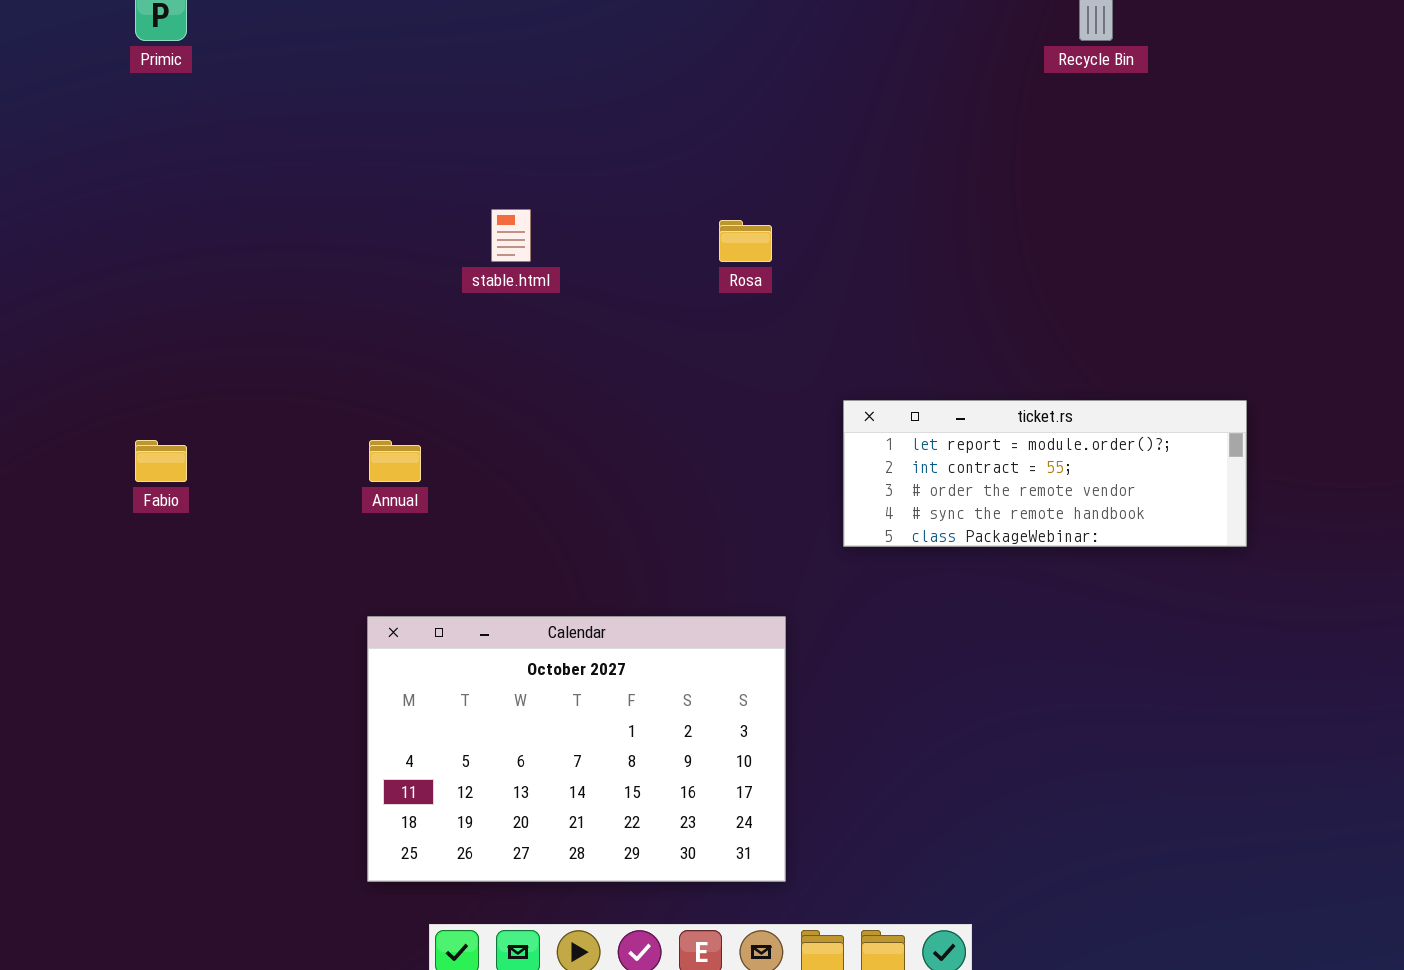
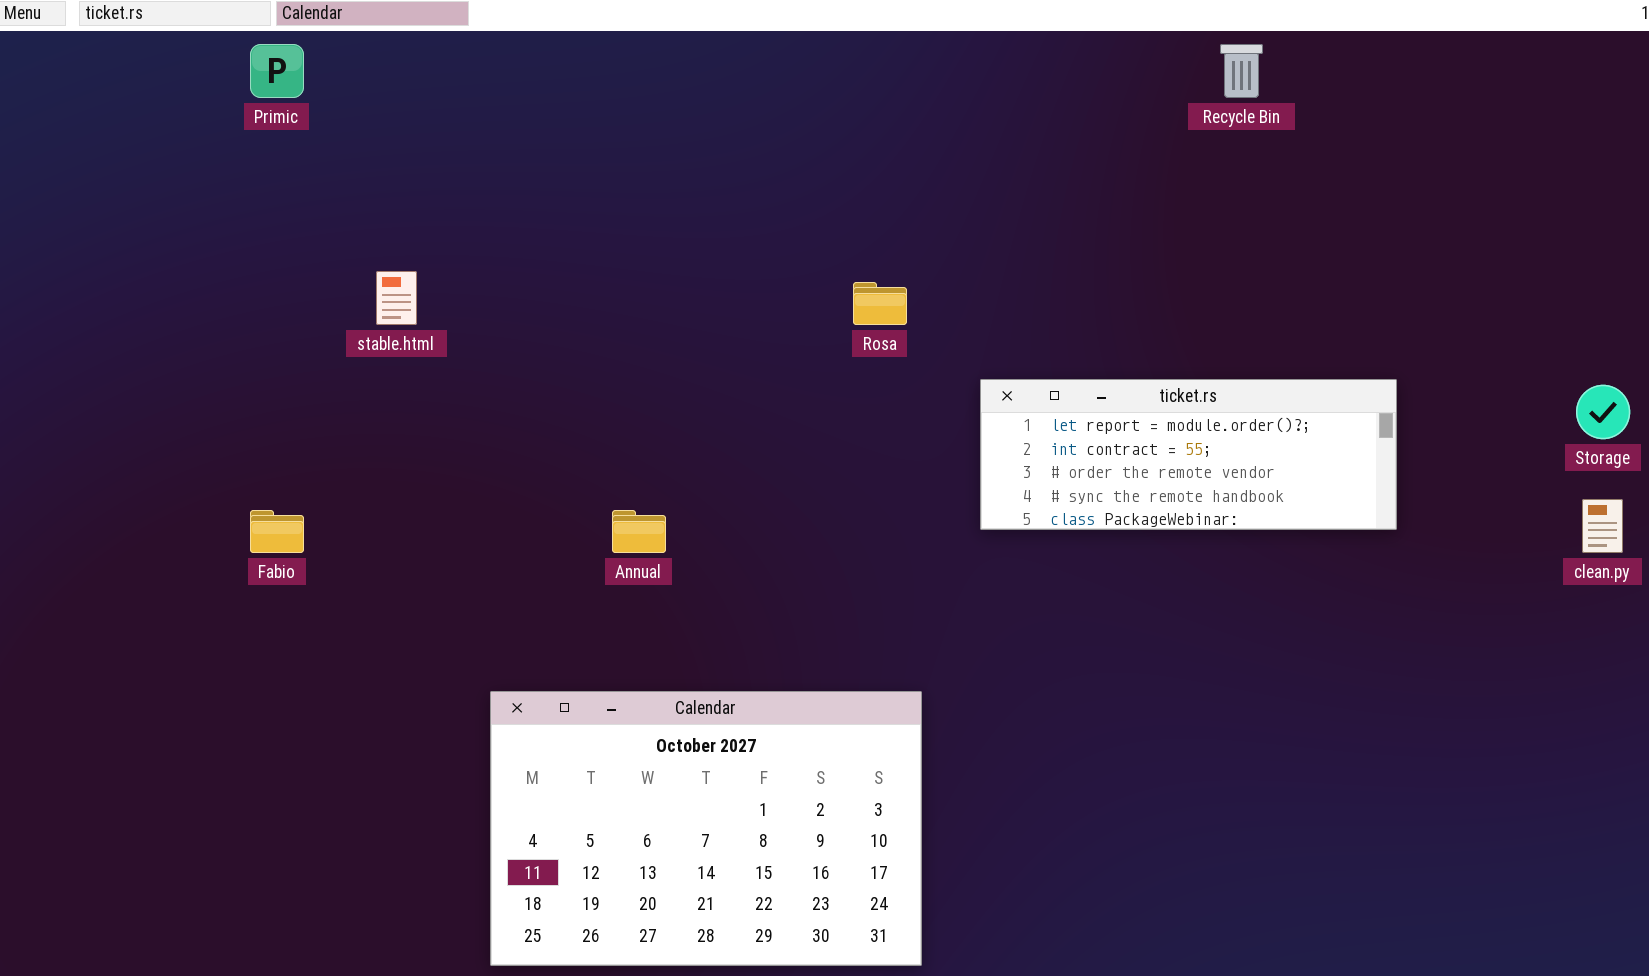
stable.html: [491,209,531,262] -> [376,271,417,325], moved
ticket.rs: [843,400,1247,547] -> [980,379,1397,530], moved
Annual: [369,440,421,482] -> [612,510,666,553], moved

